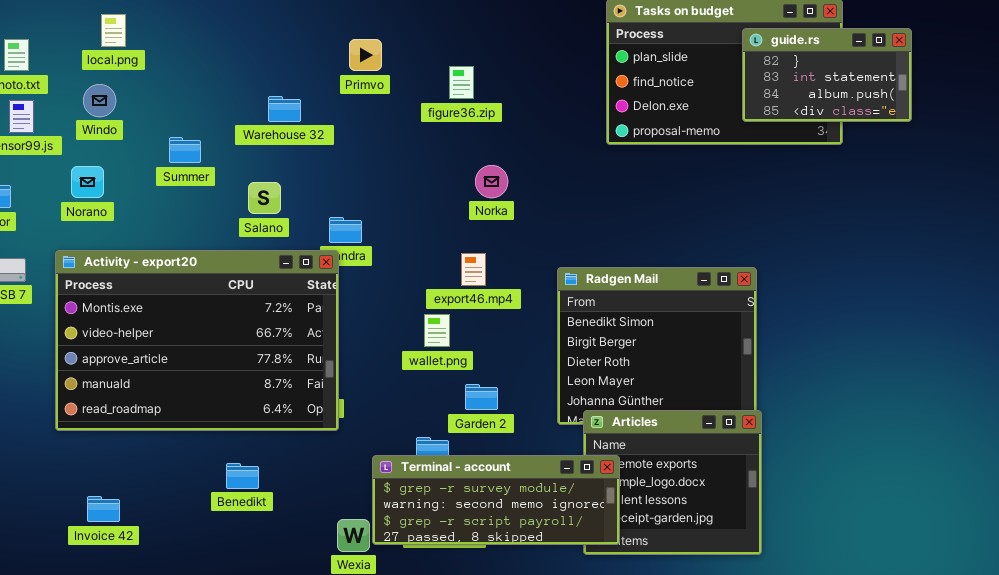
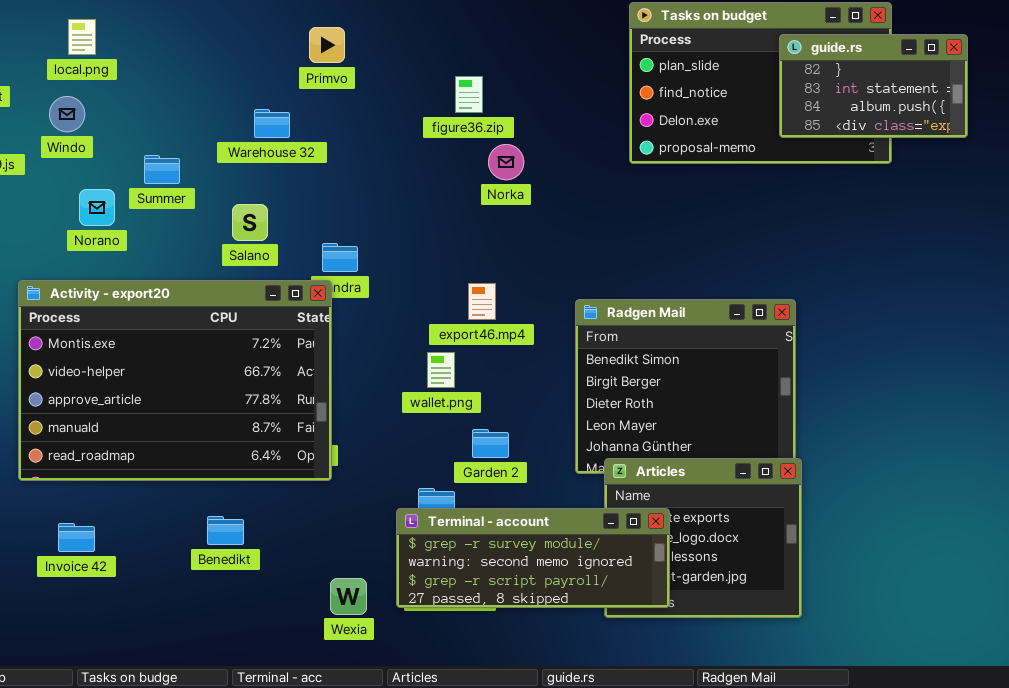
Primvo: [349,39,382,71] -> [309,27,345,63], moved
Norka: [475,165,508,198] -> [488,144,524,180], moved
Norano: [71,166,104,198] -> [79,189,115,226], moved
Terminal - account: [372,455,620,545] -> [396,508,670,608], moved
Invoice 42: [87,496,120,522] -> [58,523,95,552], moved

